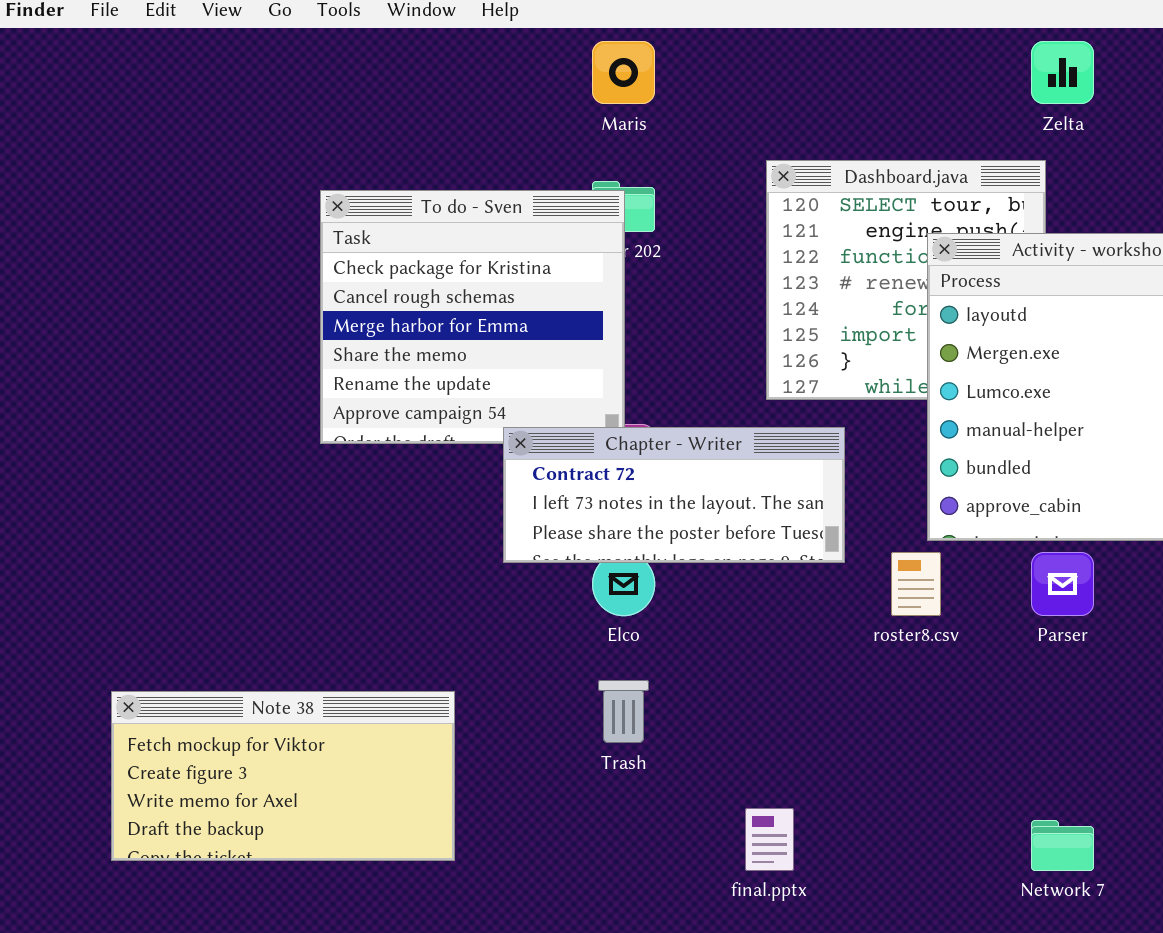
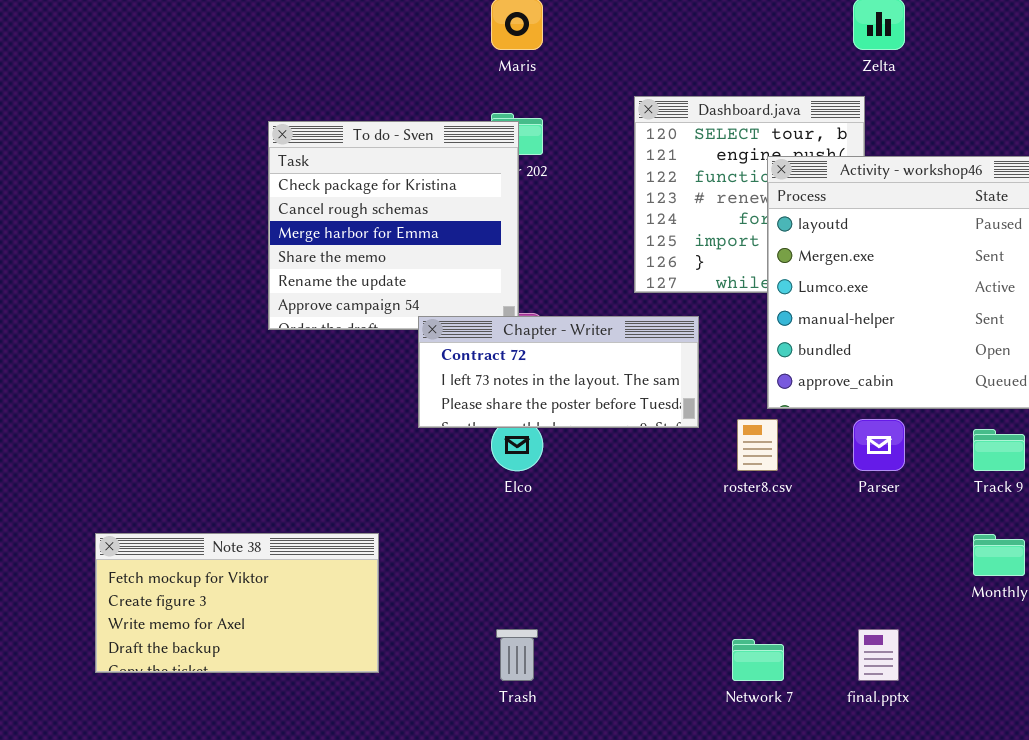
Trash: [598,680,649,743] -> [496,629,538,681], moved
final.pptx: [745,808,794,871] -> [858,629,899,681], moved
Network 7: [1031,820,1094,871] -> [732,639,784,681], moved

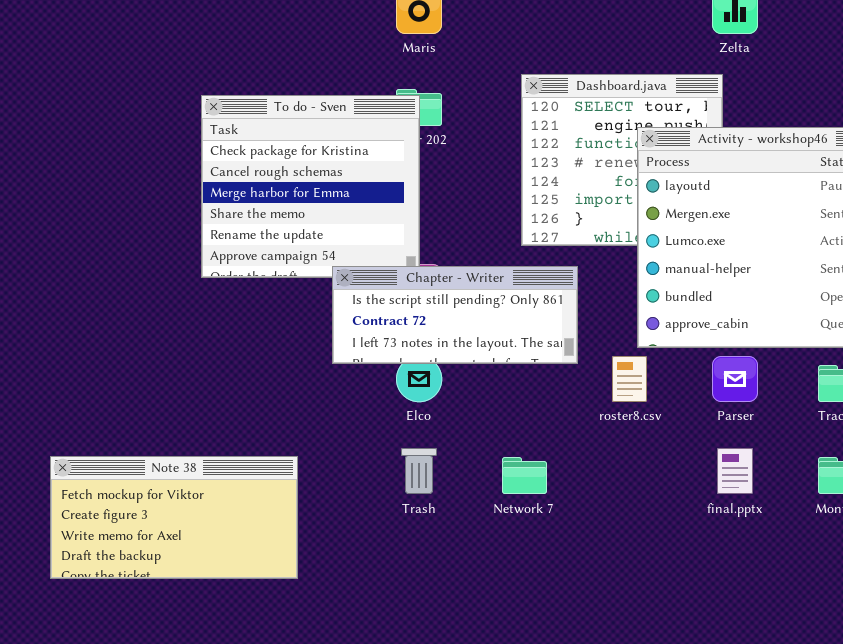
Chapter - Writer: [418,316,699,428] -> [332,266,578,364], scrolled up 1 row
Trash: [496,629,538,681] -> [401,448,437,494], moved
final.pptx: [858,629,899,681] -> [717,448,753,494], moved
Network 7: [732,639,784,681] -> [502,457,547,494], moved

